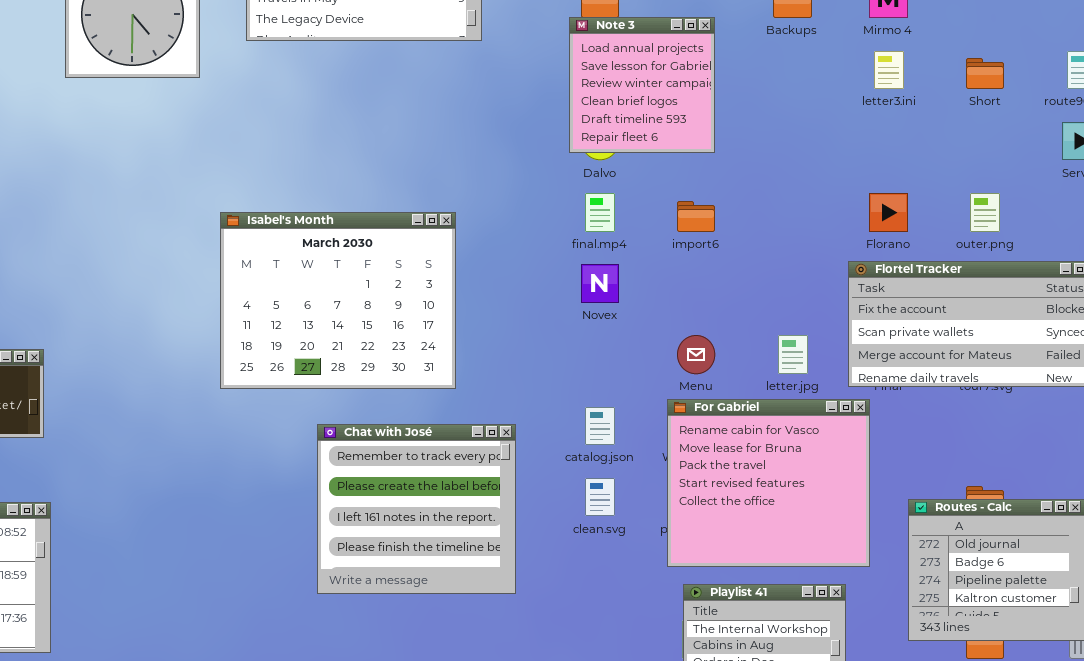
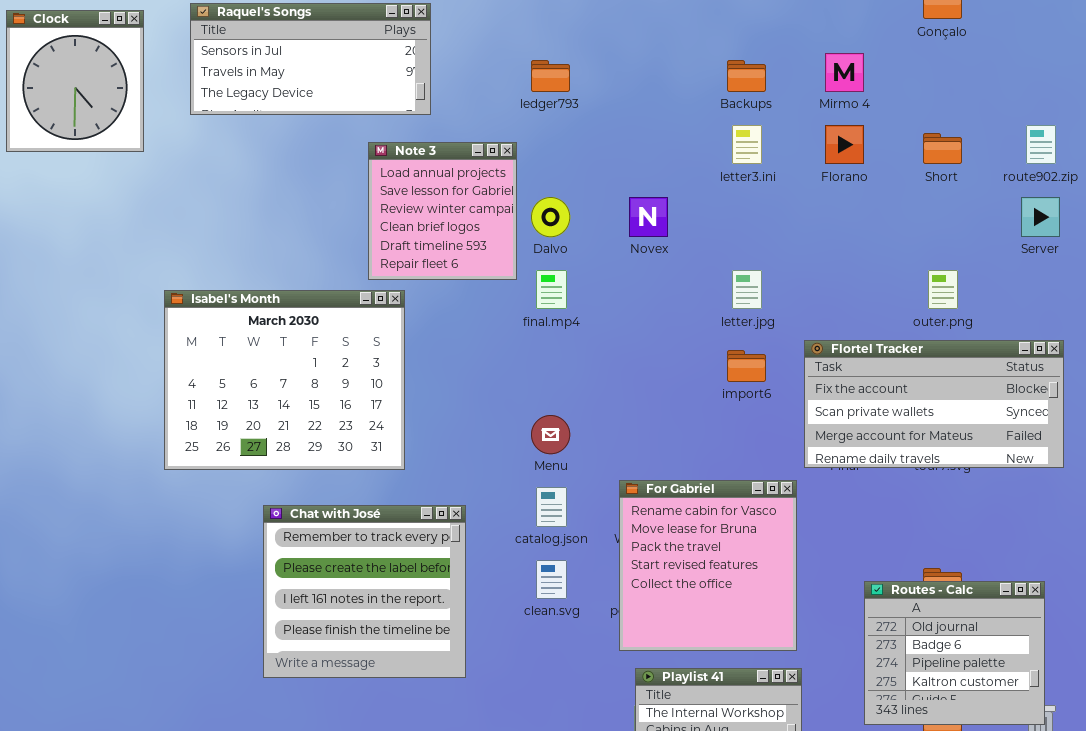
Note 3: [569,17,715,153] -> [368,142,517,280], moved
letter3.ini: [874,51,904,89] -> [732,125,762,164], moved
Florano: [869,193,908,232] -> [825,125,864,164], moved
import6: [677,201,715,232] -> [727,350,766,382], moved
Novex: [581,264,619,303] -> [629,197,668,237], moved
Menu: [677,335,715,374] -> [531,415,570,454], moved
letter.jpg: [778,335,808,374] -> [732,270,762,309], moved
For Gabriel: [667,399,870,567] -> [619,480,797,651], resized

